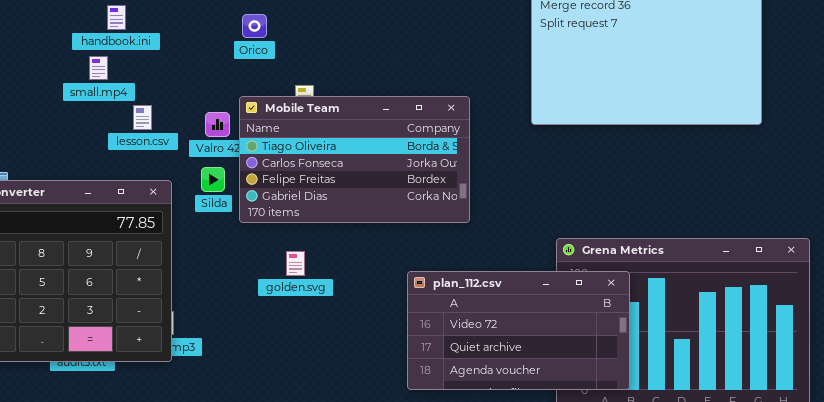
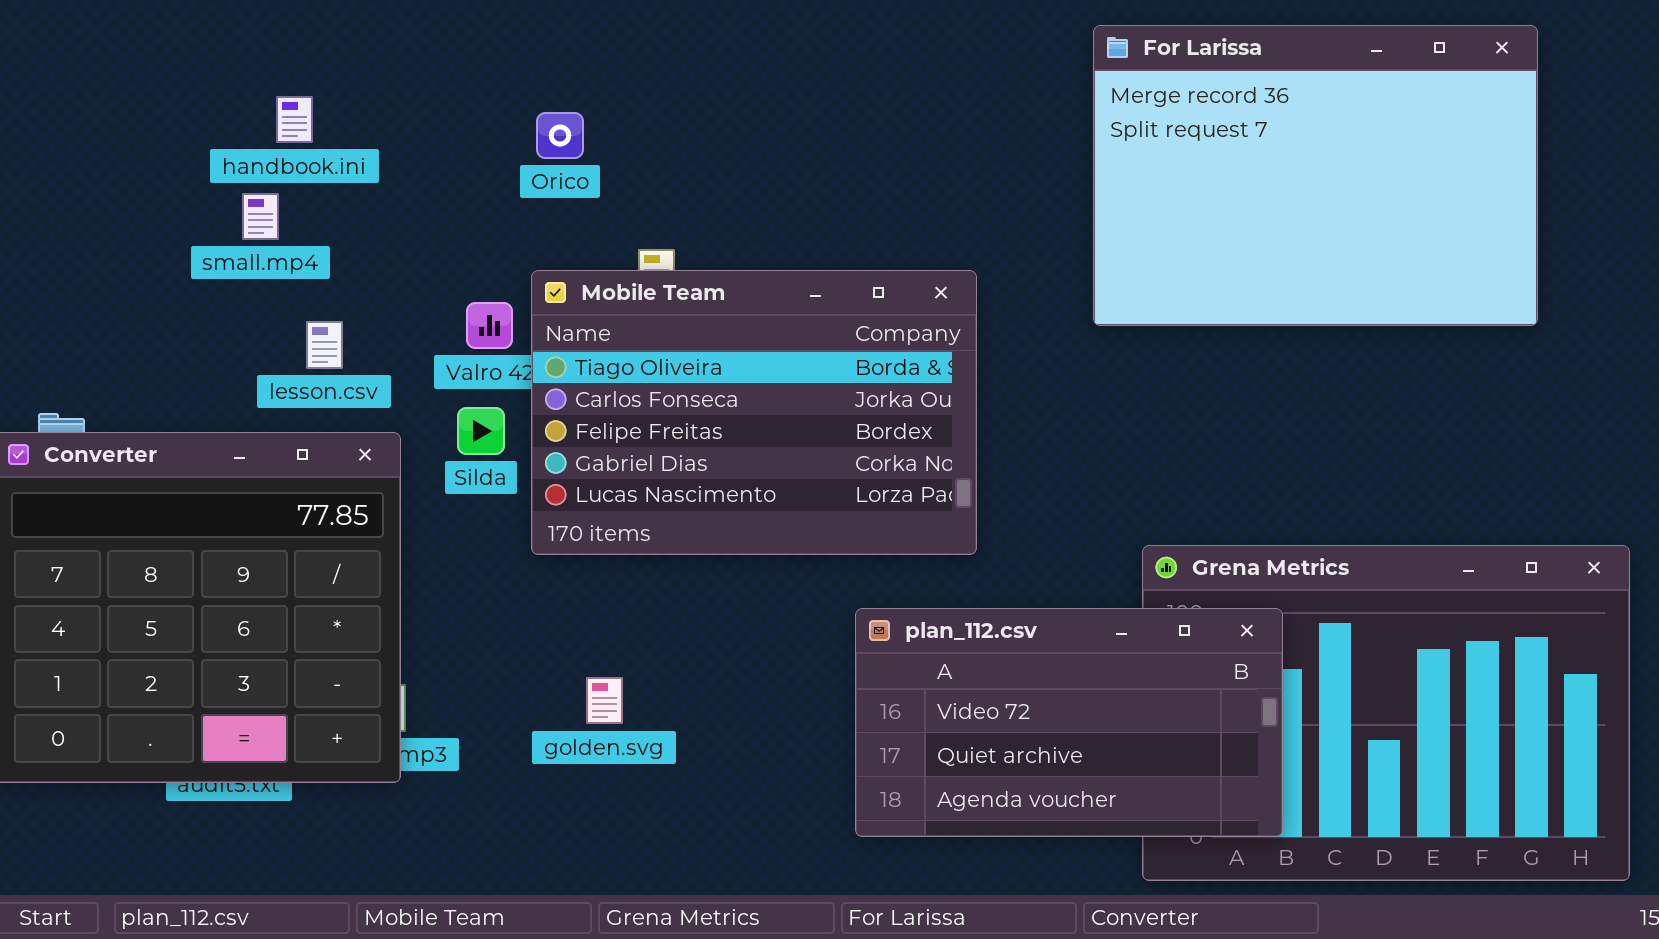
Mobile Team: [239,96,470,223] -> [531,270,977,555], resized
lesson.csv: [133,105,152,130] -> [306,321,343,369], moved
golden.svg: [286,251,305,276] -> [586,677,623,724], moved

